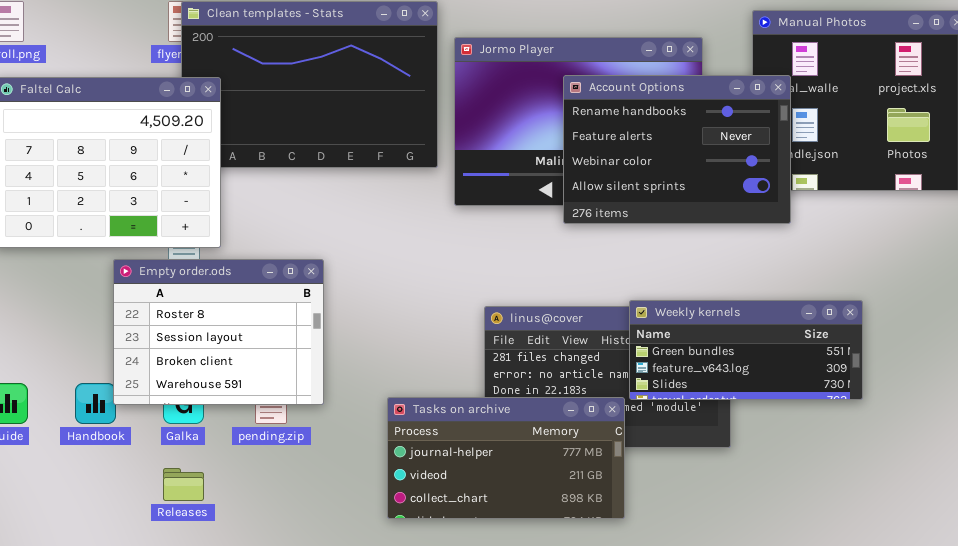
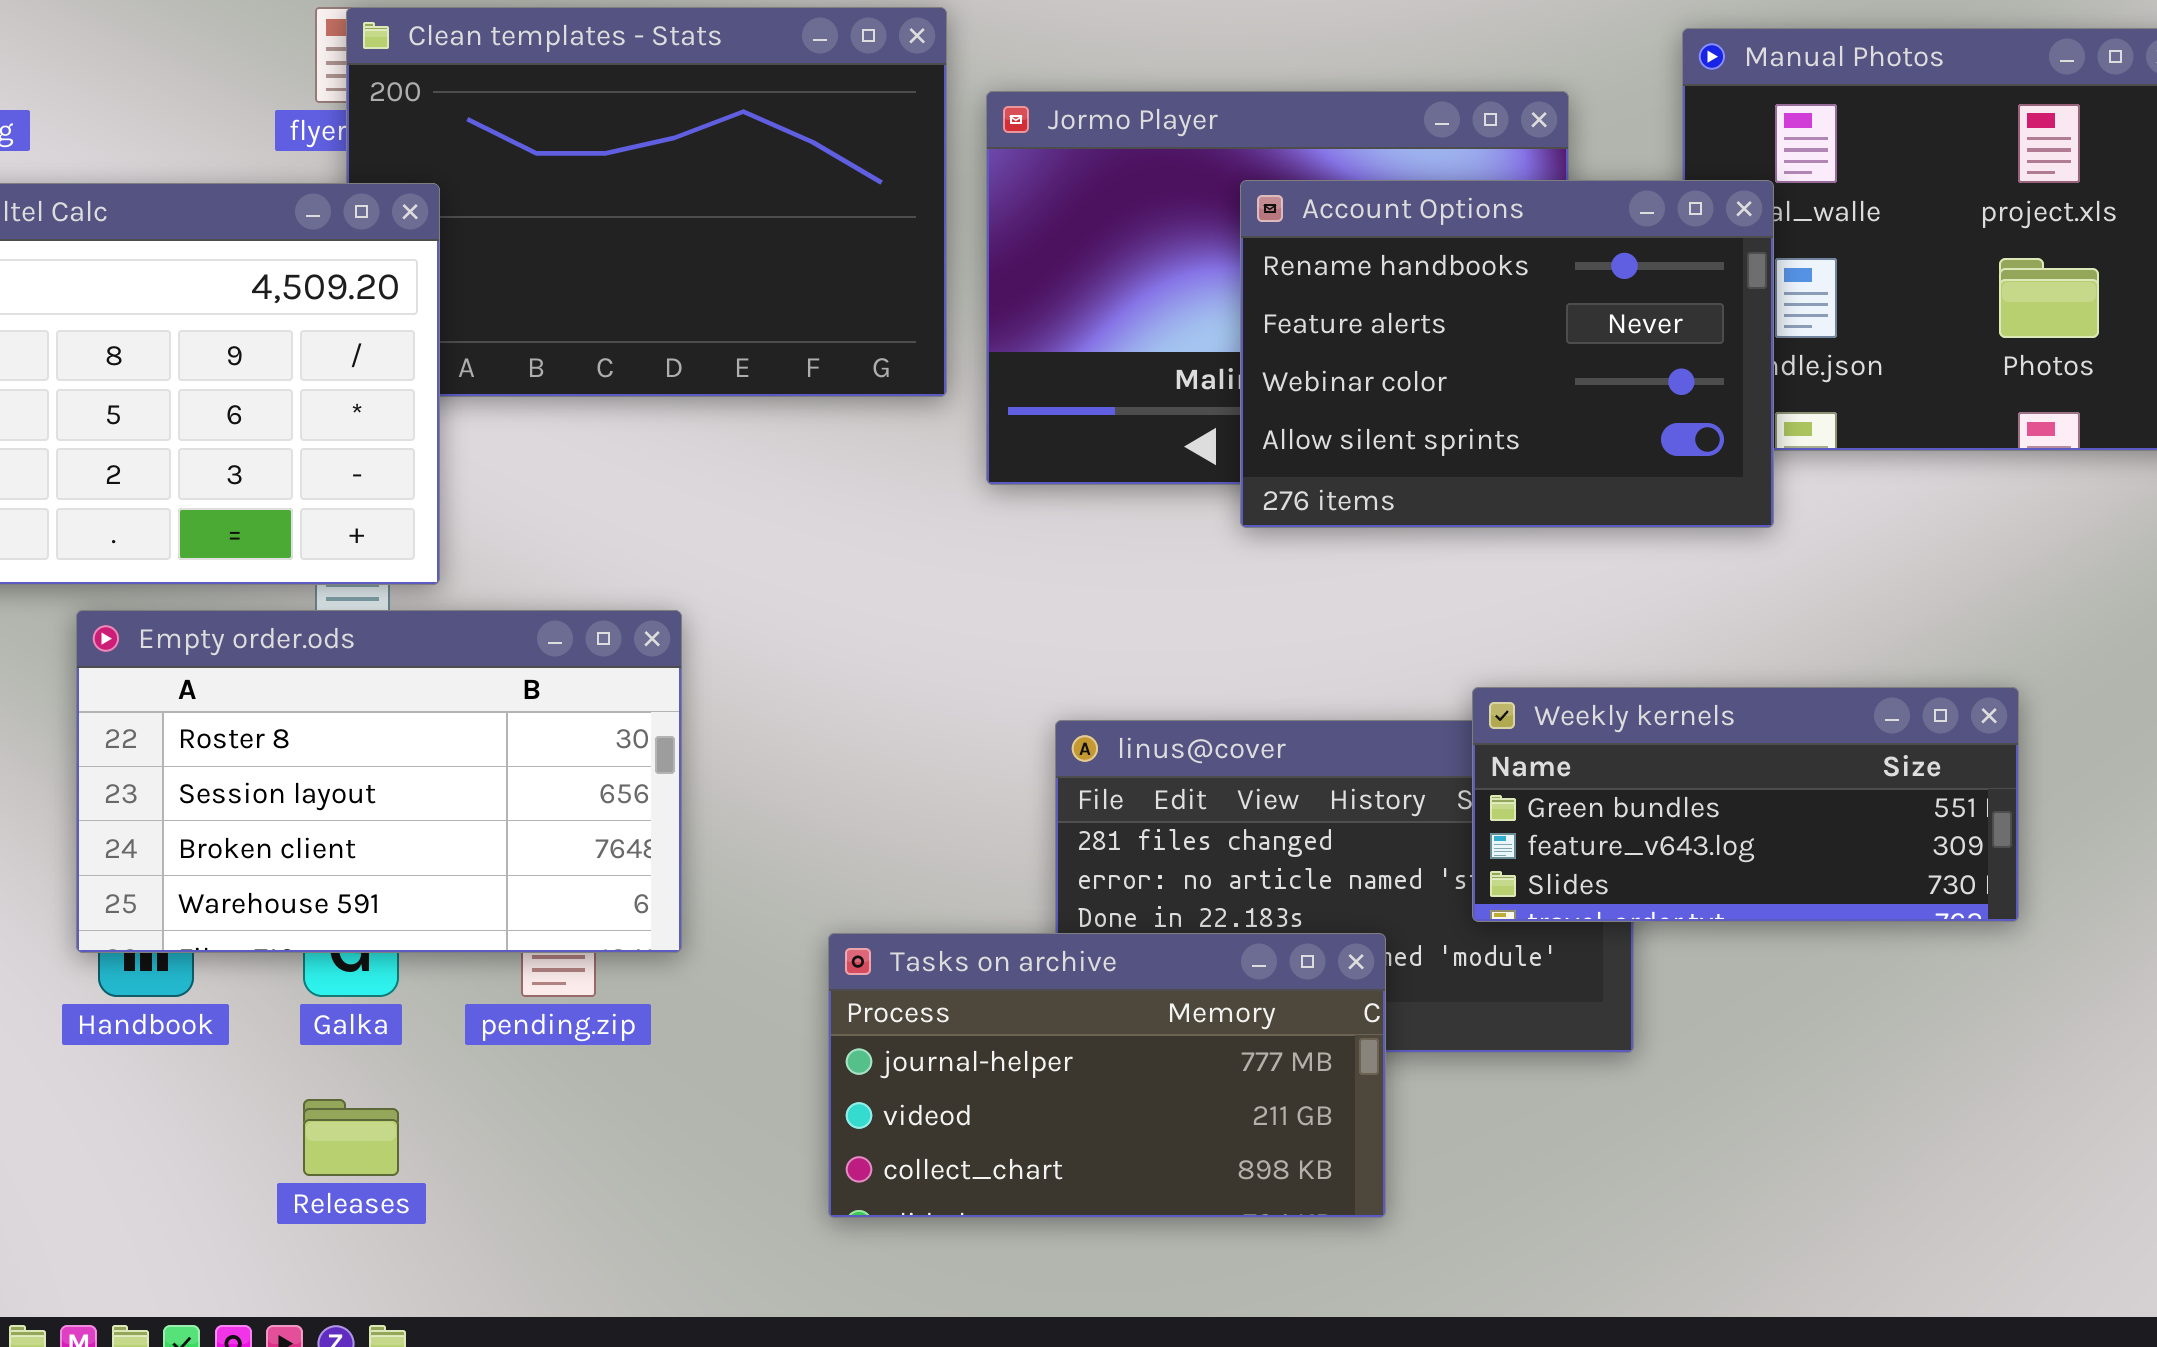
Empty order.ods: [113,259,324,405] -> [76,610,682,953], resized
Weekly kernels: [629,300,863,400] -> [1472,687,2019,922], moved

